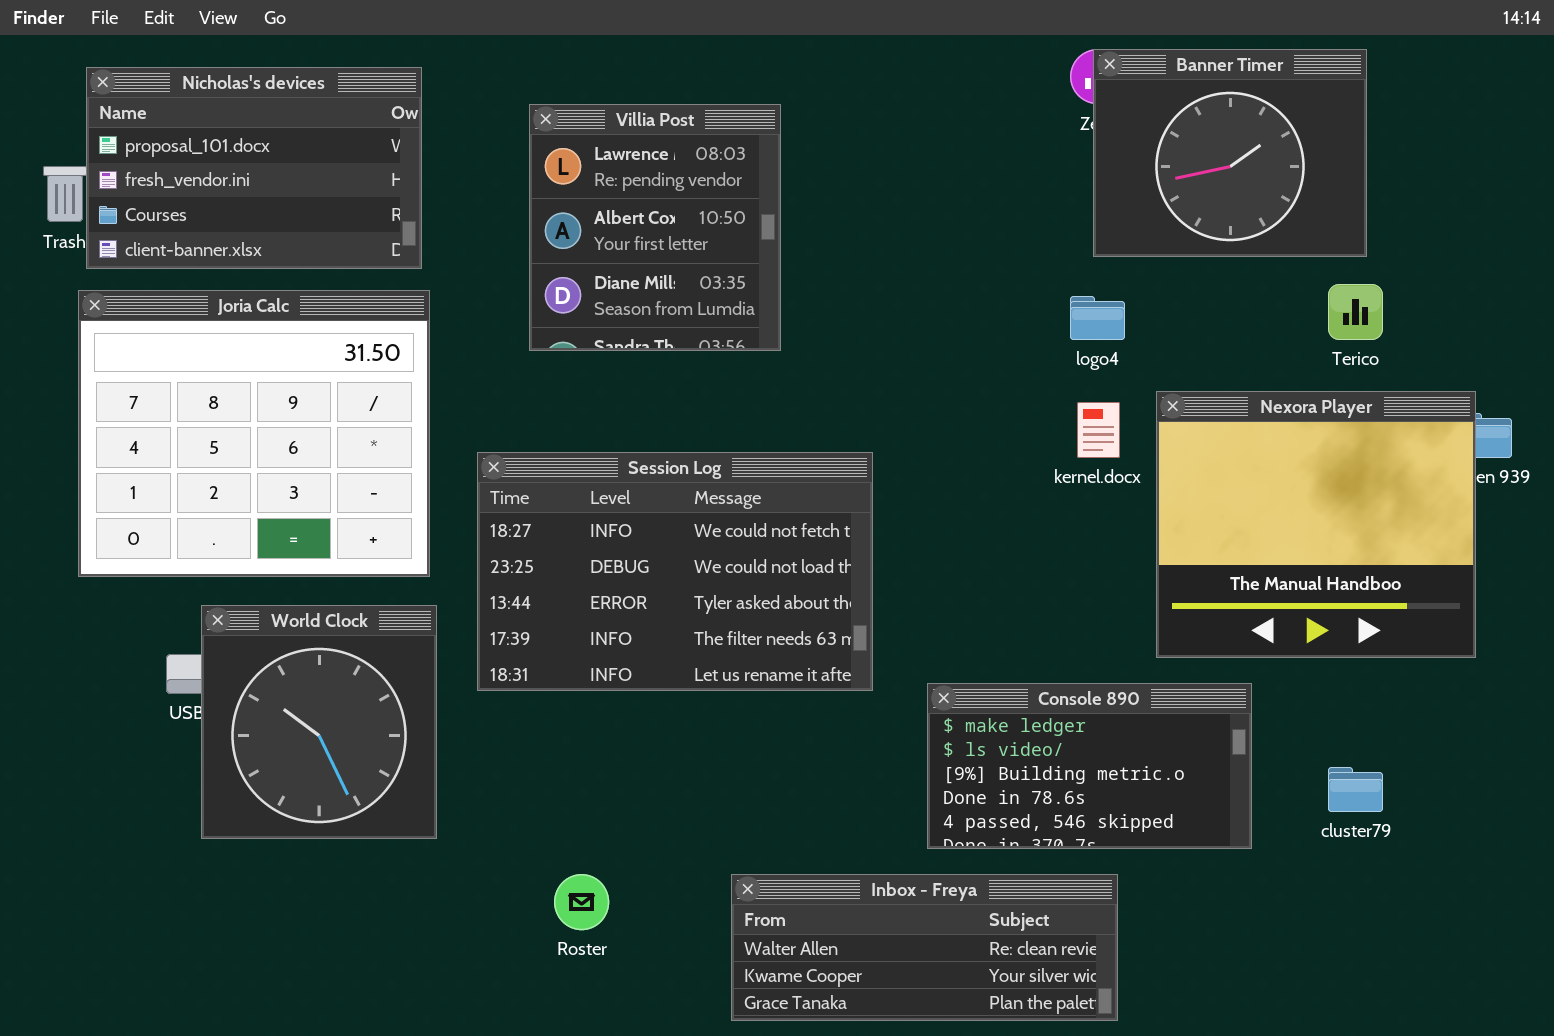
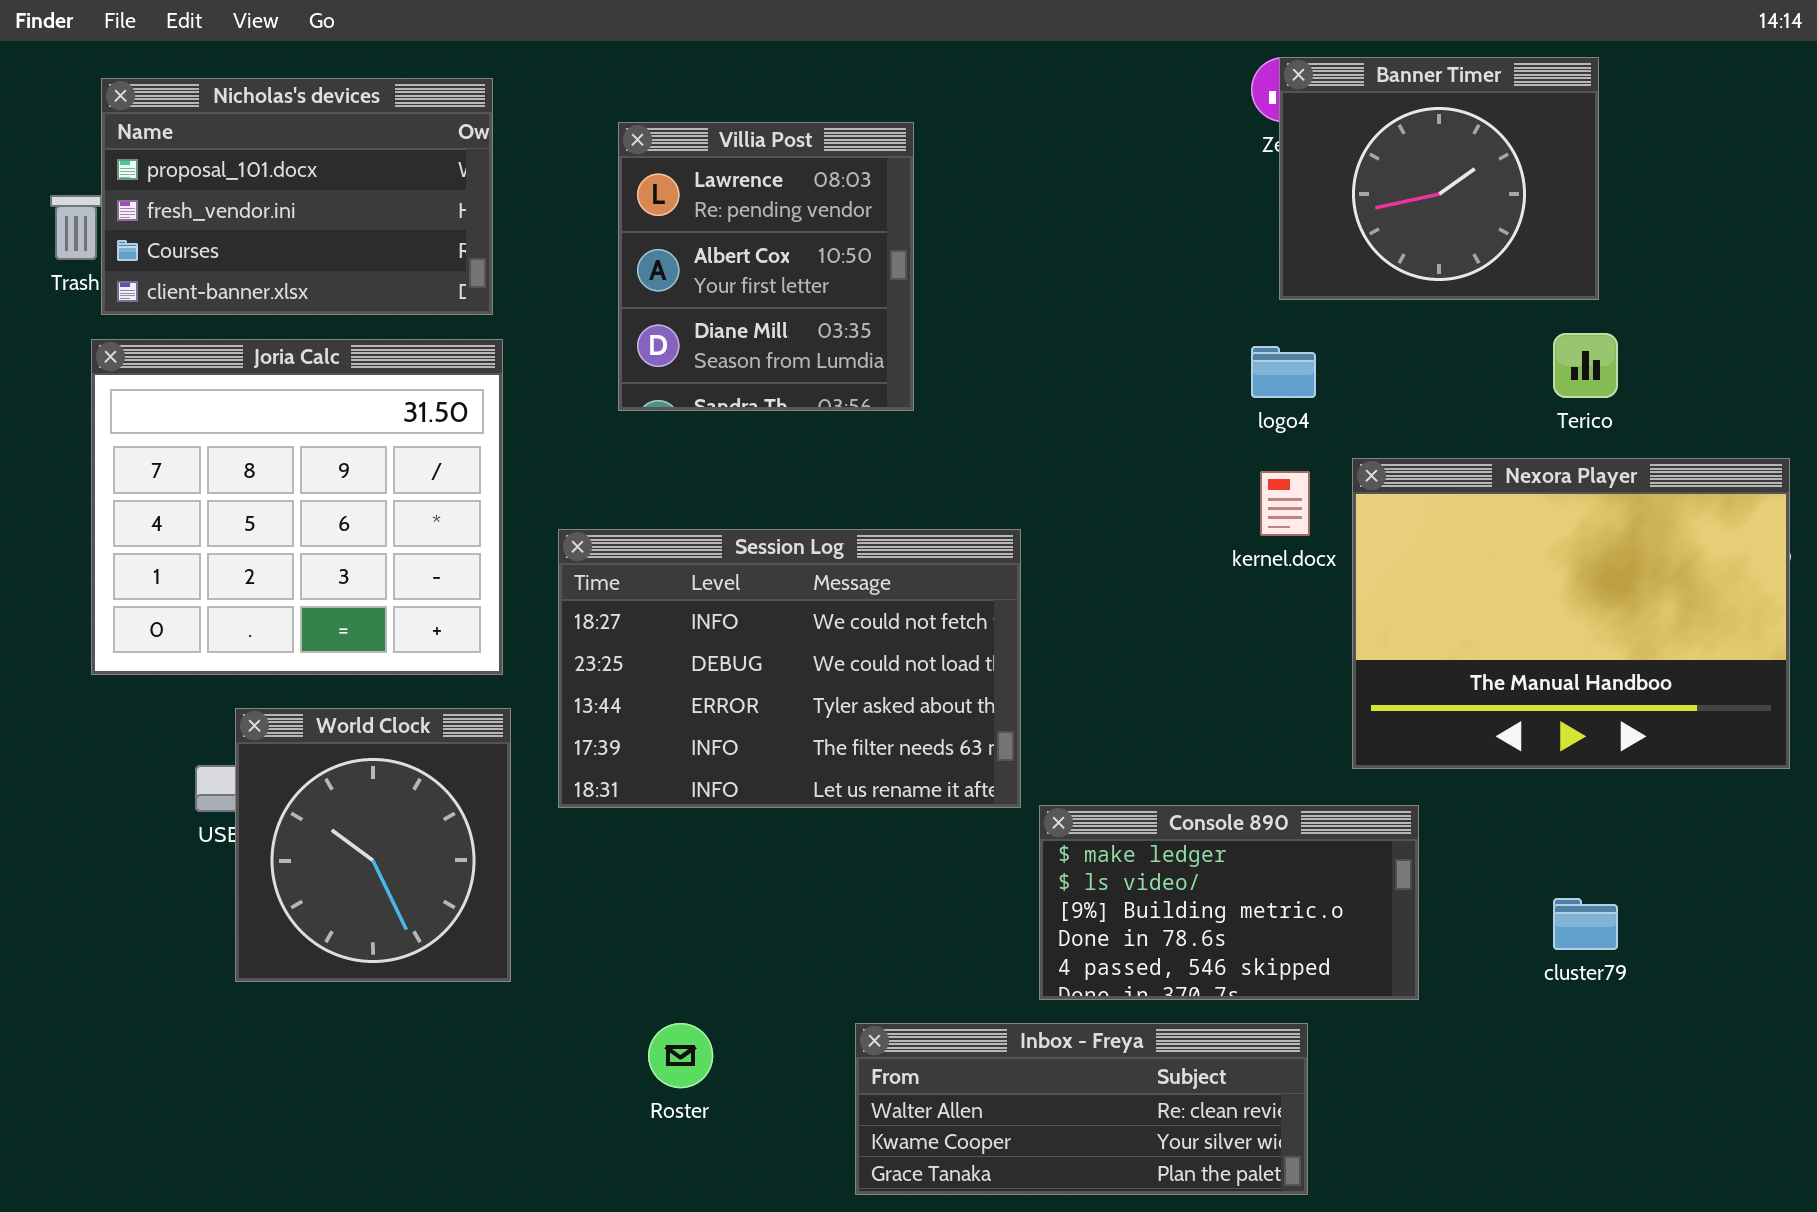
Nexora Player: [1156,391,1476,658] -> [1352,458,1790,769], resized
Console 890: [927,683,1252,849] -> [1039,805,1419,1000], moved

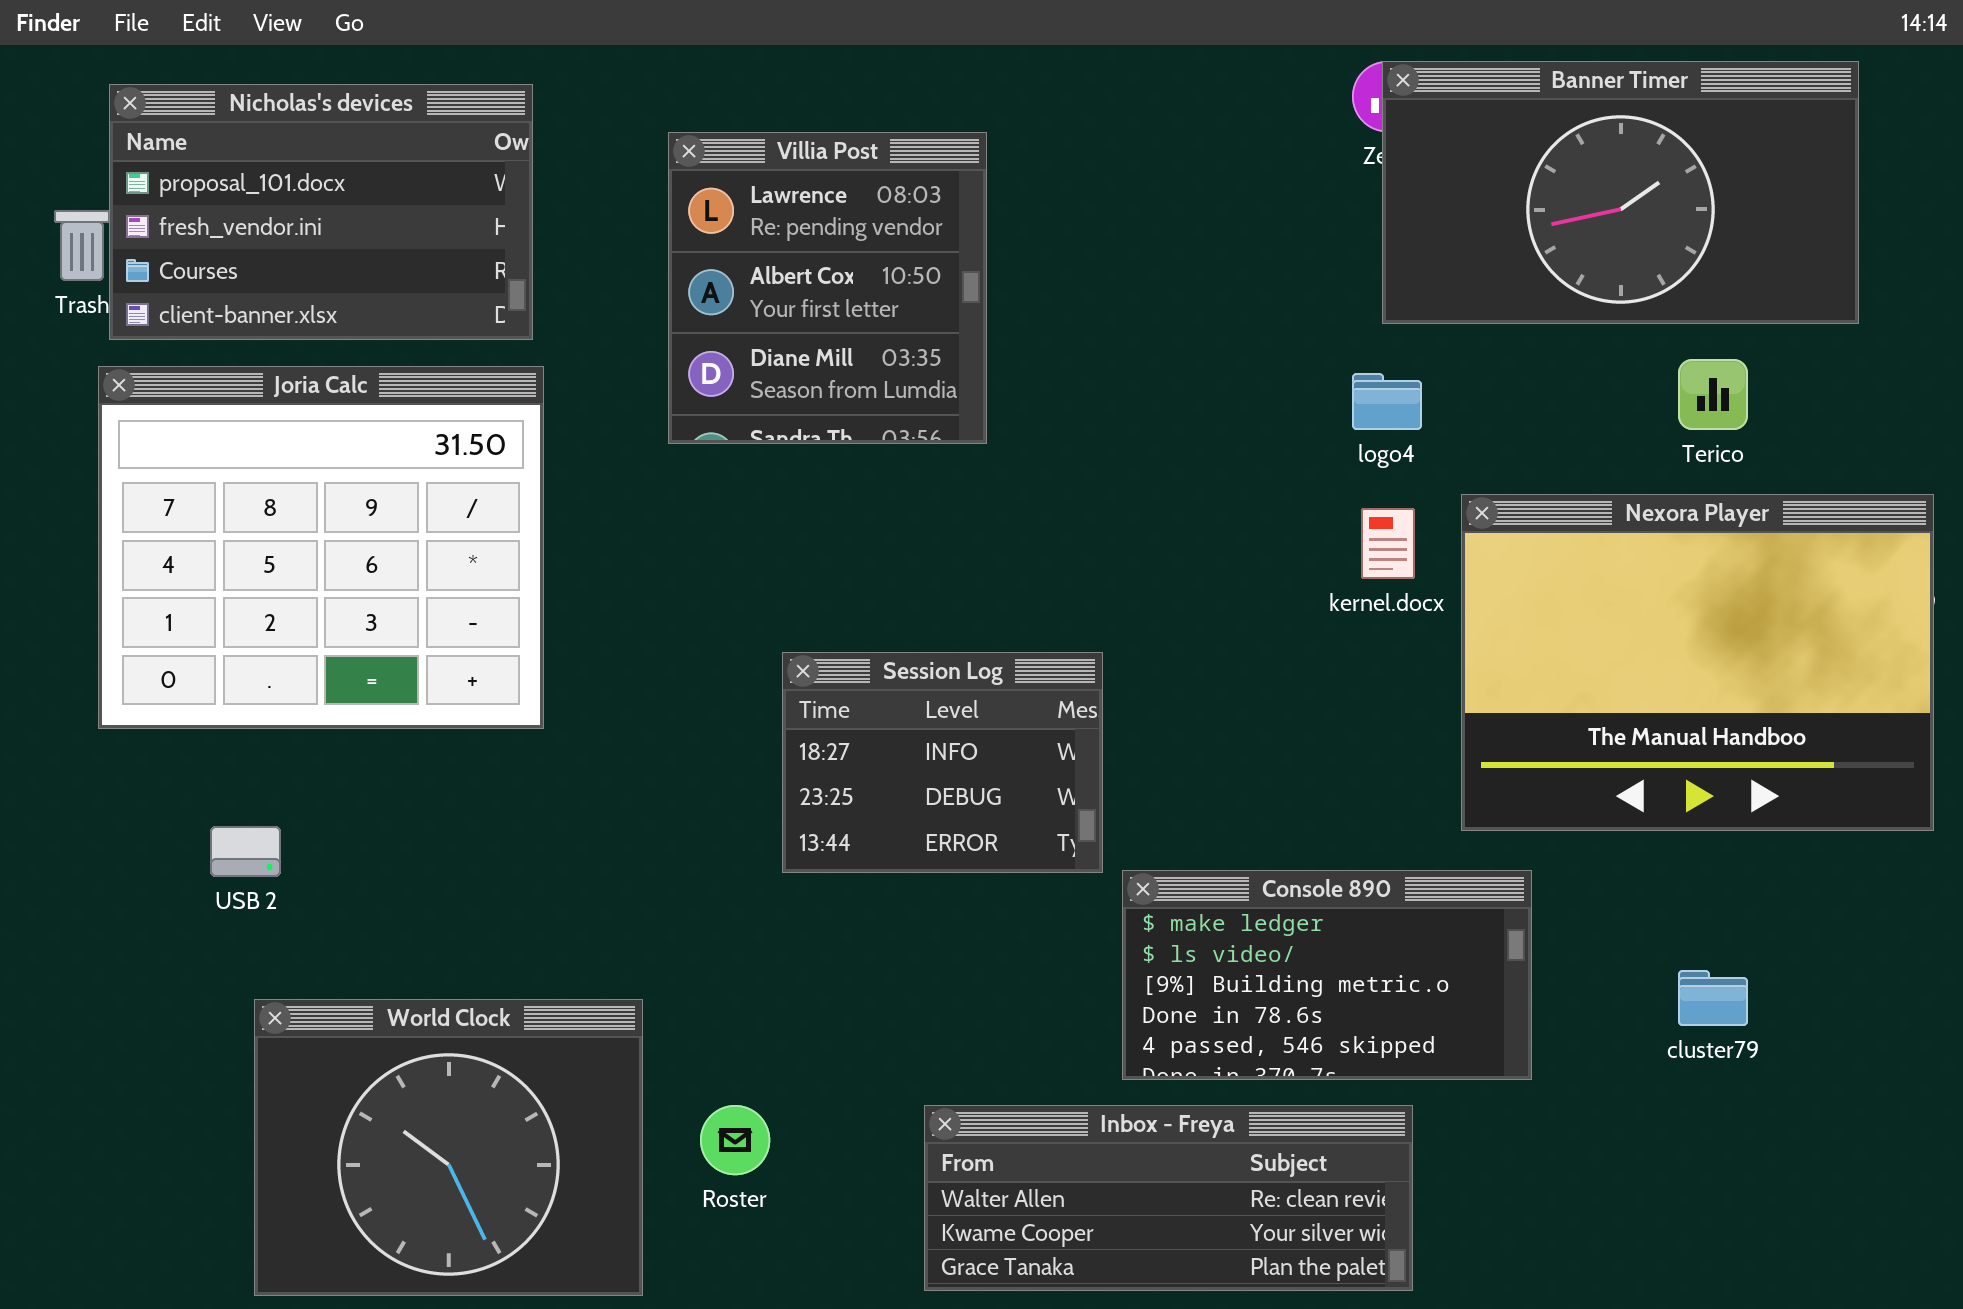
Banner Timer: [1279,57,1599,300] -> [1382,61,1859,324], resized
Session Log: [558,529,1021,808] -> [782,652,1103,873], resized
World Clock: [235,708,511,982] -> [254,999,643,1296], moved, resized

